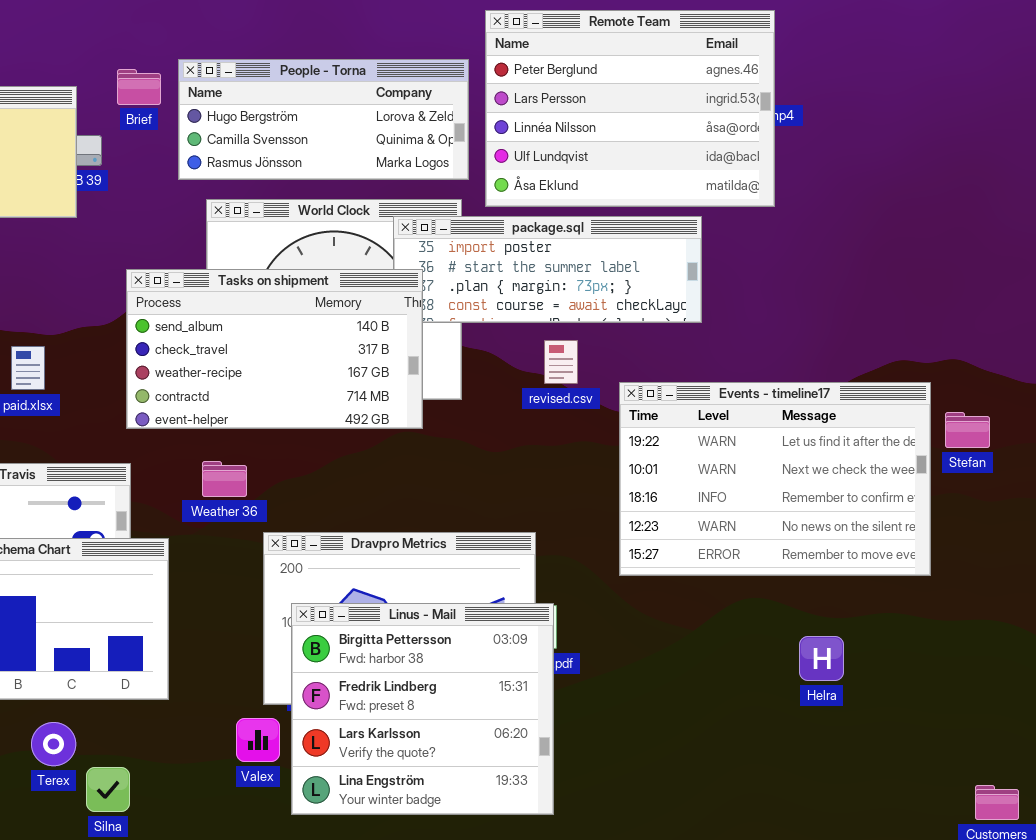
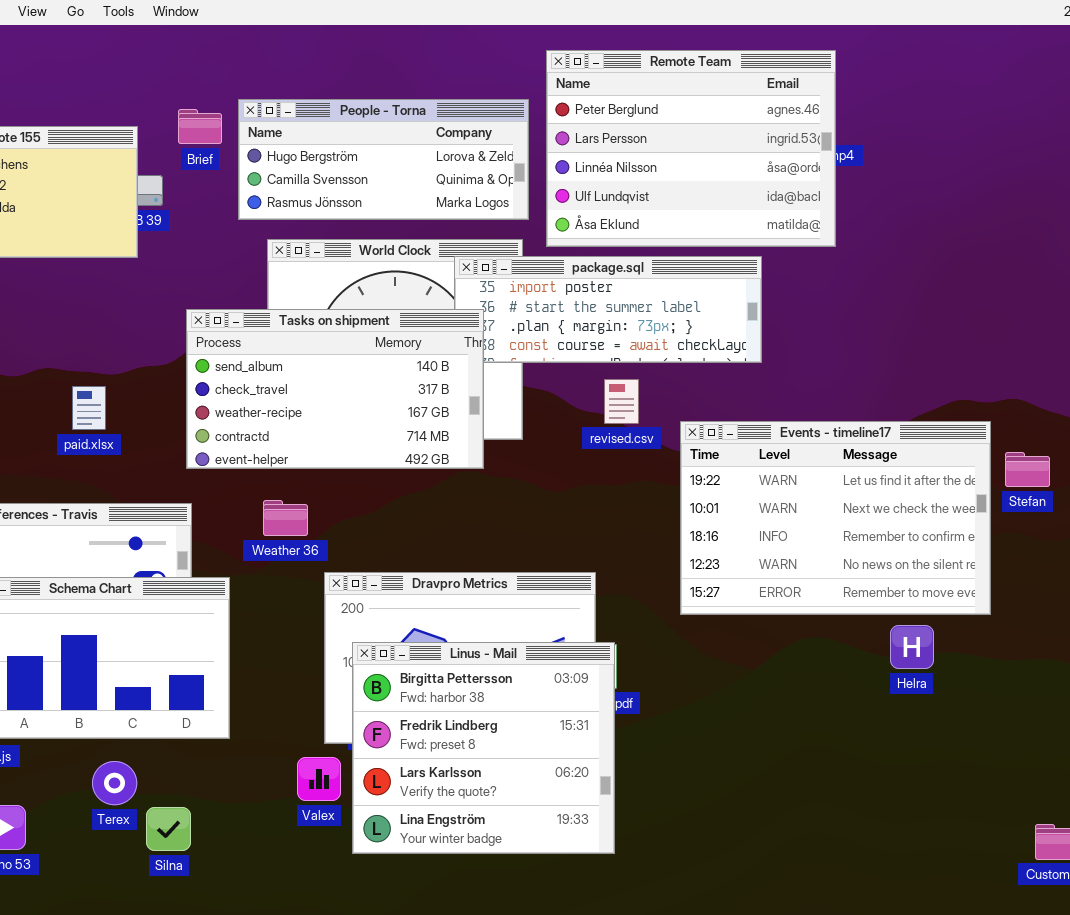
Helra: [799,636,844,681] -> [890,625,934,669], moved

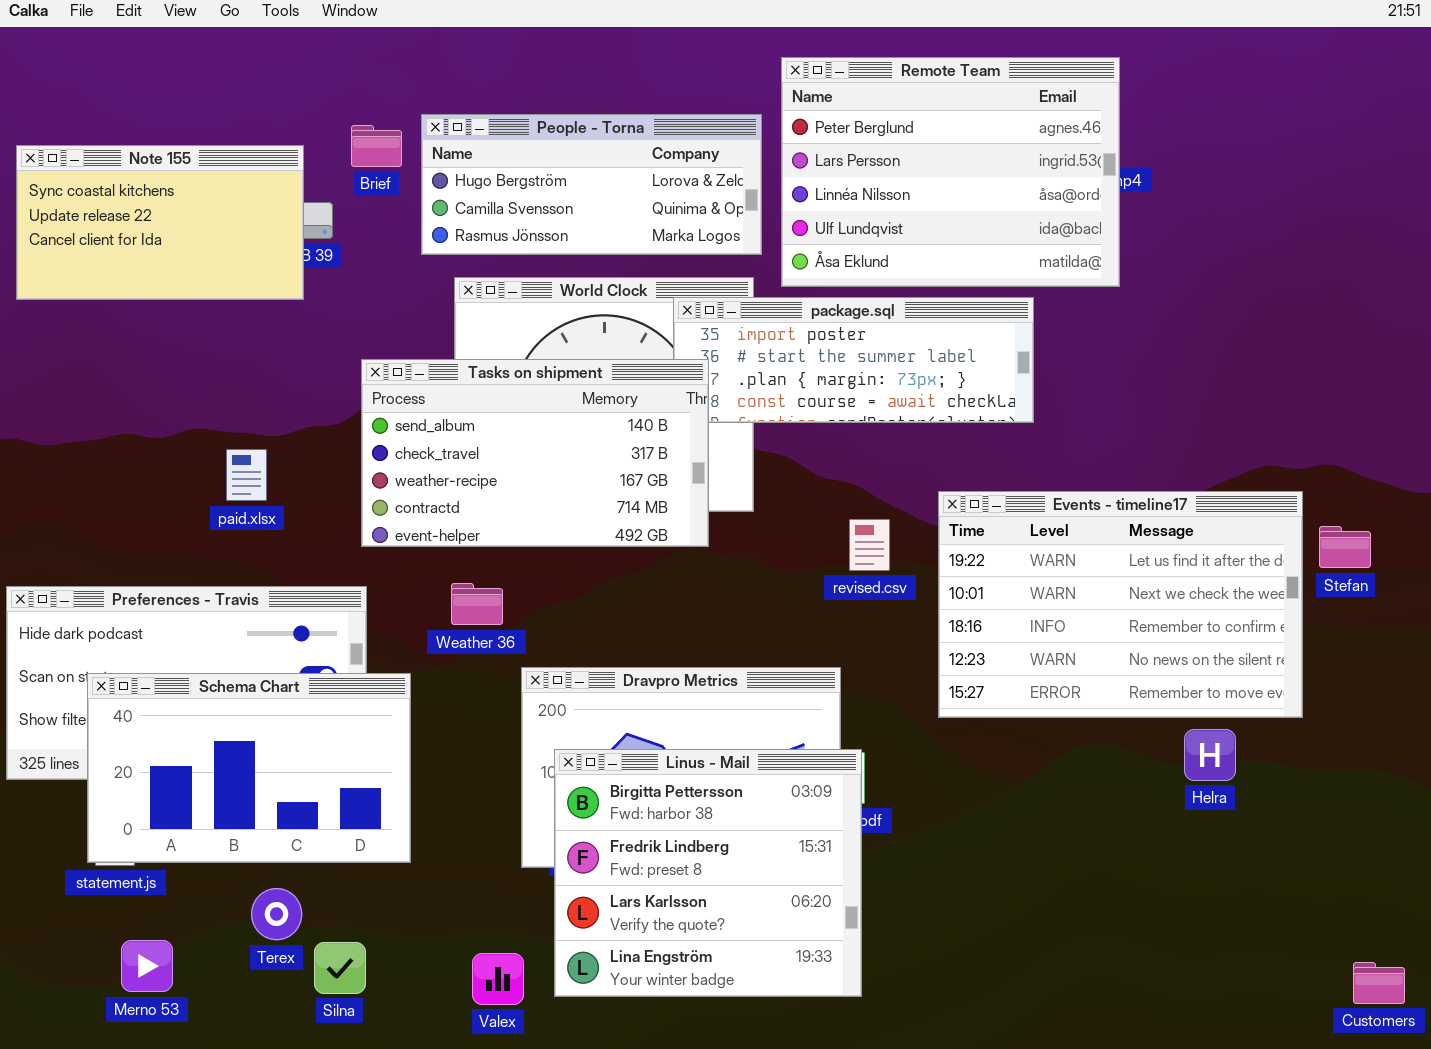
revised.csv: [604,379,639,424] -> [849,519,890,571], moved
Valex: [297,757,341,801] -> [472,953,524,1005], moved

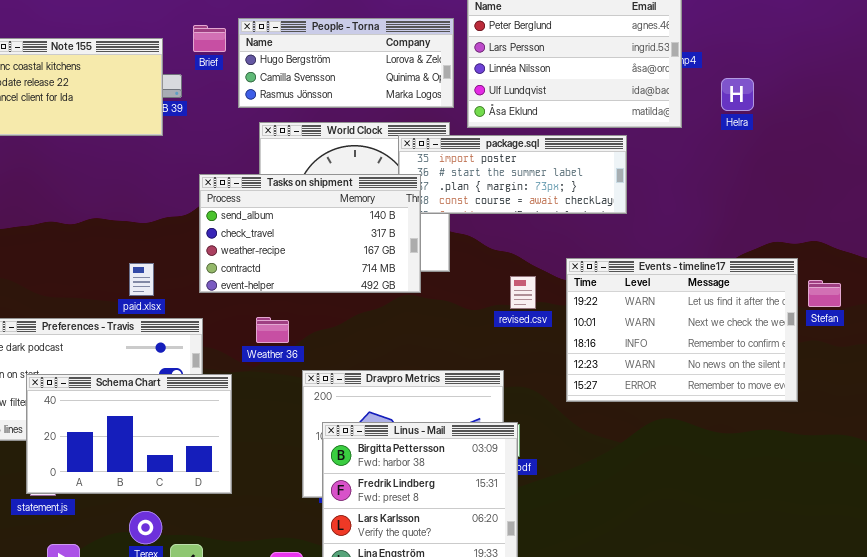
paid.xlsx: [226,449,267,501] -> [129,263,154,296], moved
Helra: [1184,729,1236,781] -> [721,78,754,111], moved

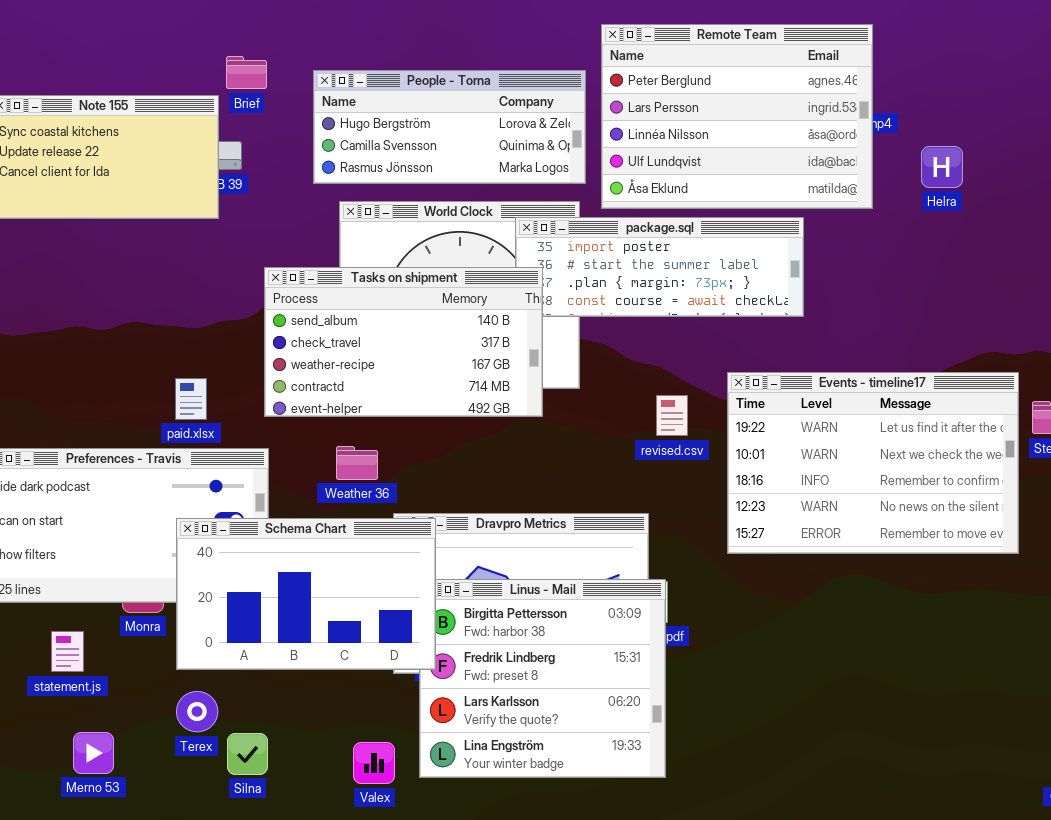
Brief: [193,25,226,52] -> [226,56,267,89], moved
Schema Chart: [26,374,232,494] -> [176,518,436,670], moved

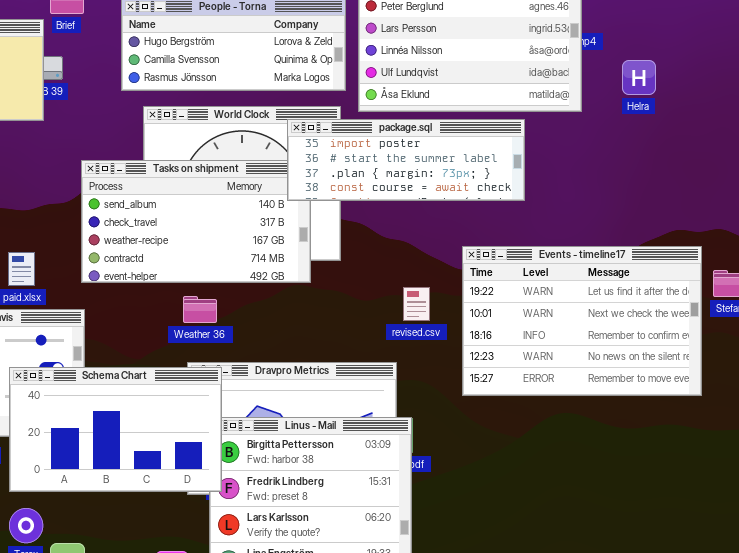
package.sql: [515,217,804,317] -> [287,119,525,201], raised
revised.csv: [656,395,688,436] -> [403,287,430,321], moved
Weather 36: [336,446,378,480] -> [183,296,217,323], moved

